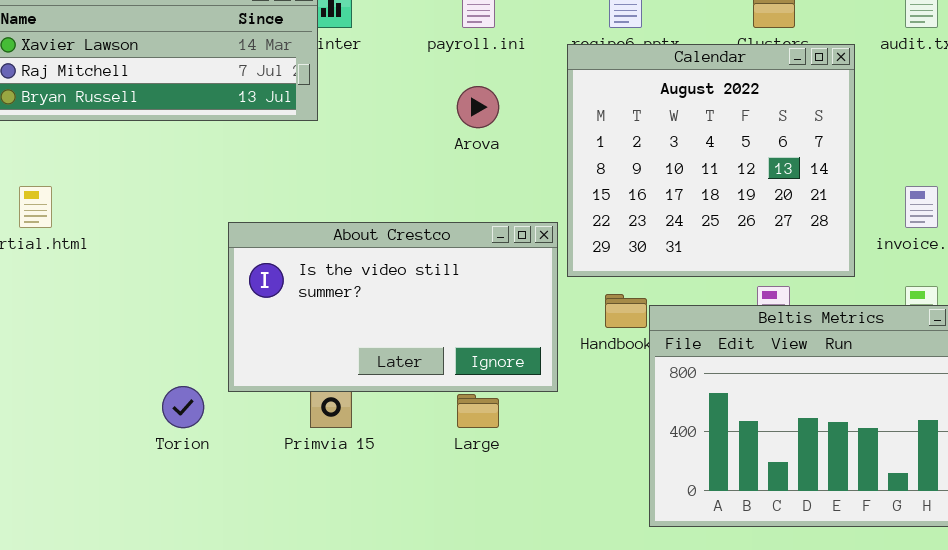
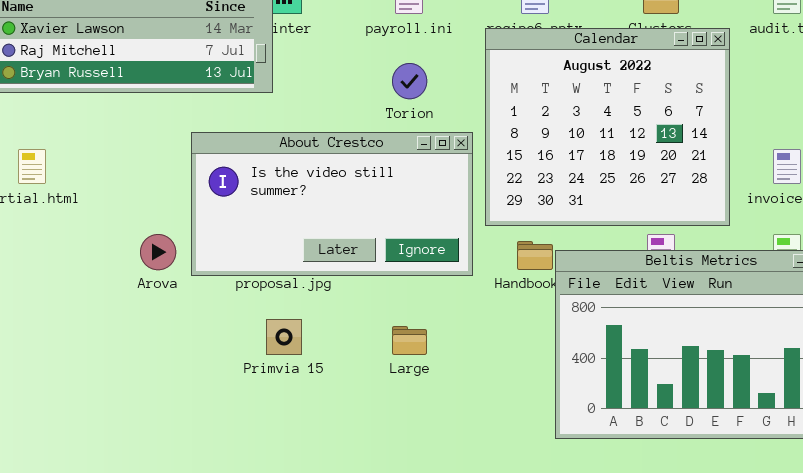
Arova: [457,86,499,128] -> [140,234,176,270], moved
About Crestco: [228,222,558,392] -> [191,132,473,276], moved
Torion: [162,386,204,428] -> [392,63,427,99], moved

